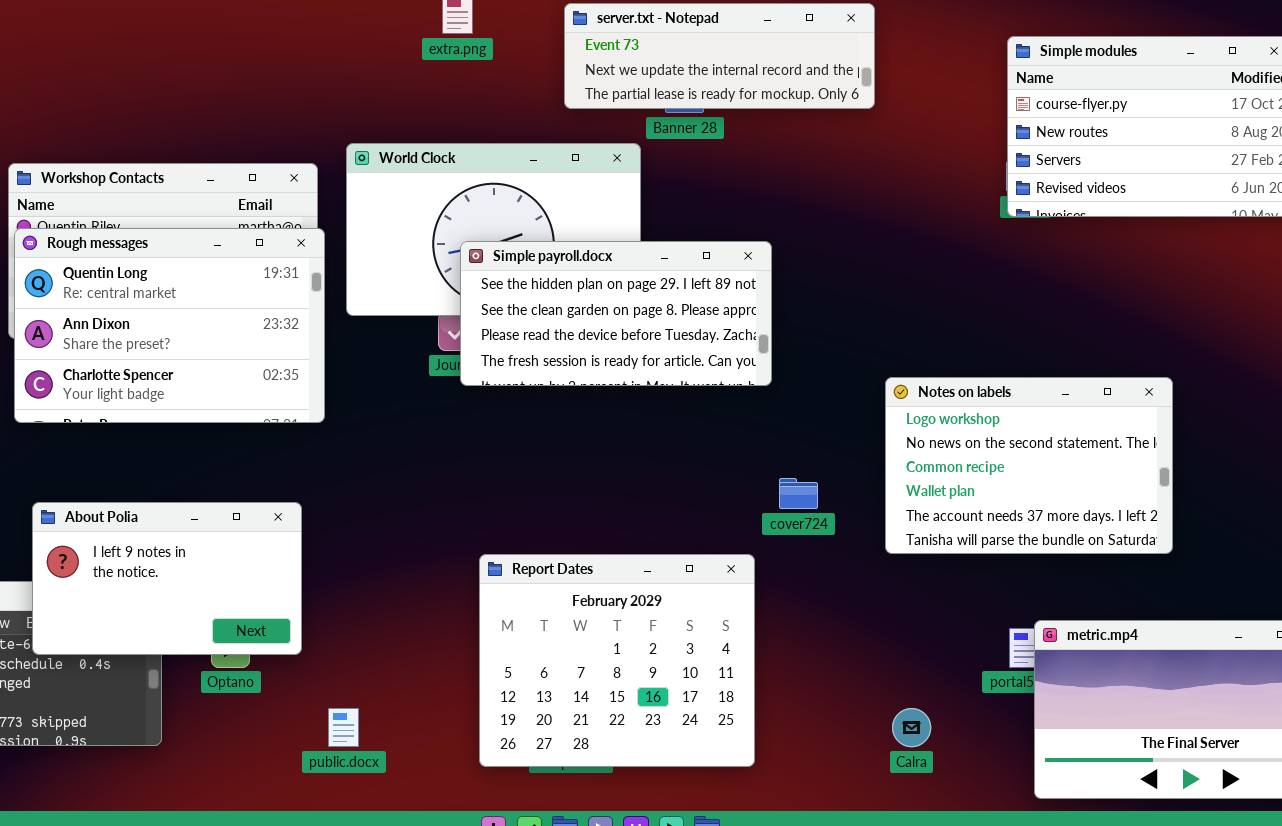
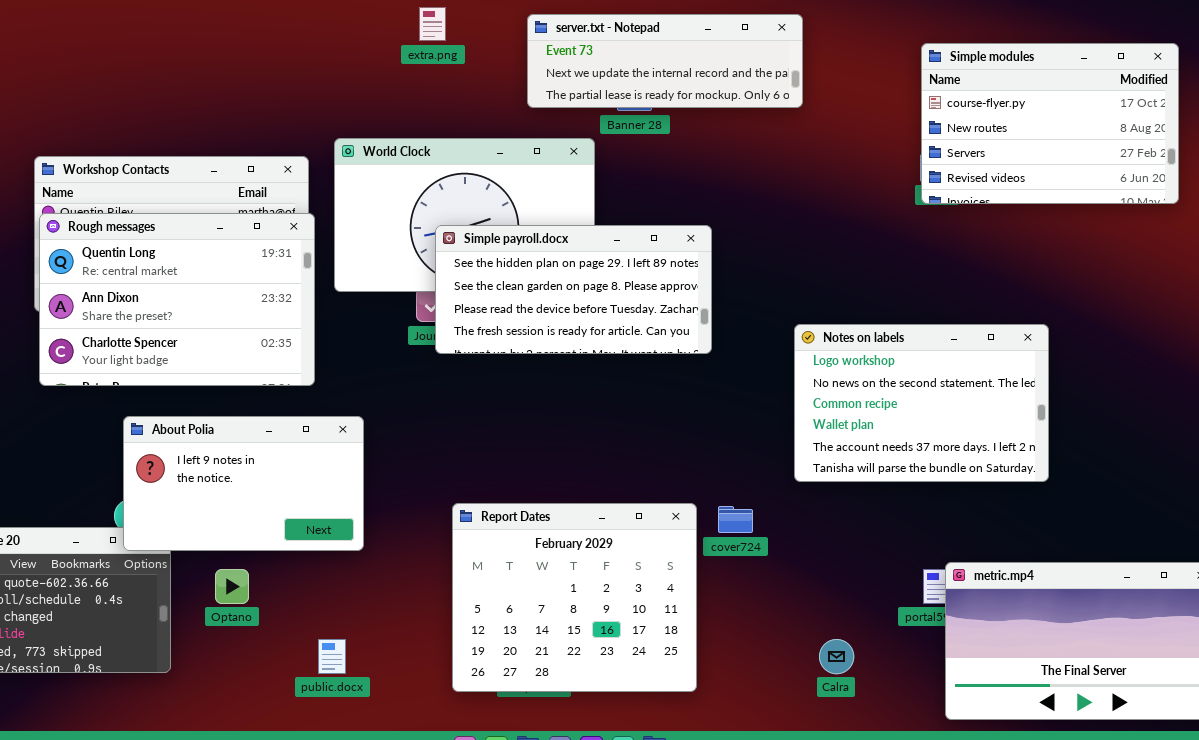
Notes on labels: [885,377,1173,554] -> [794,324,1049,482], moved
cover724: [779,478,818,509] -> [718,506,753,533], moved
About Polia: [32,502,302,655] -> [123,416,364,551], moved

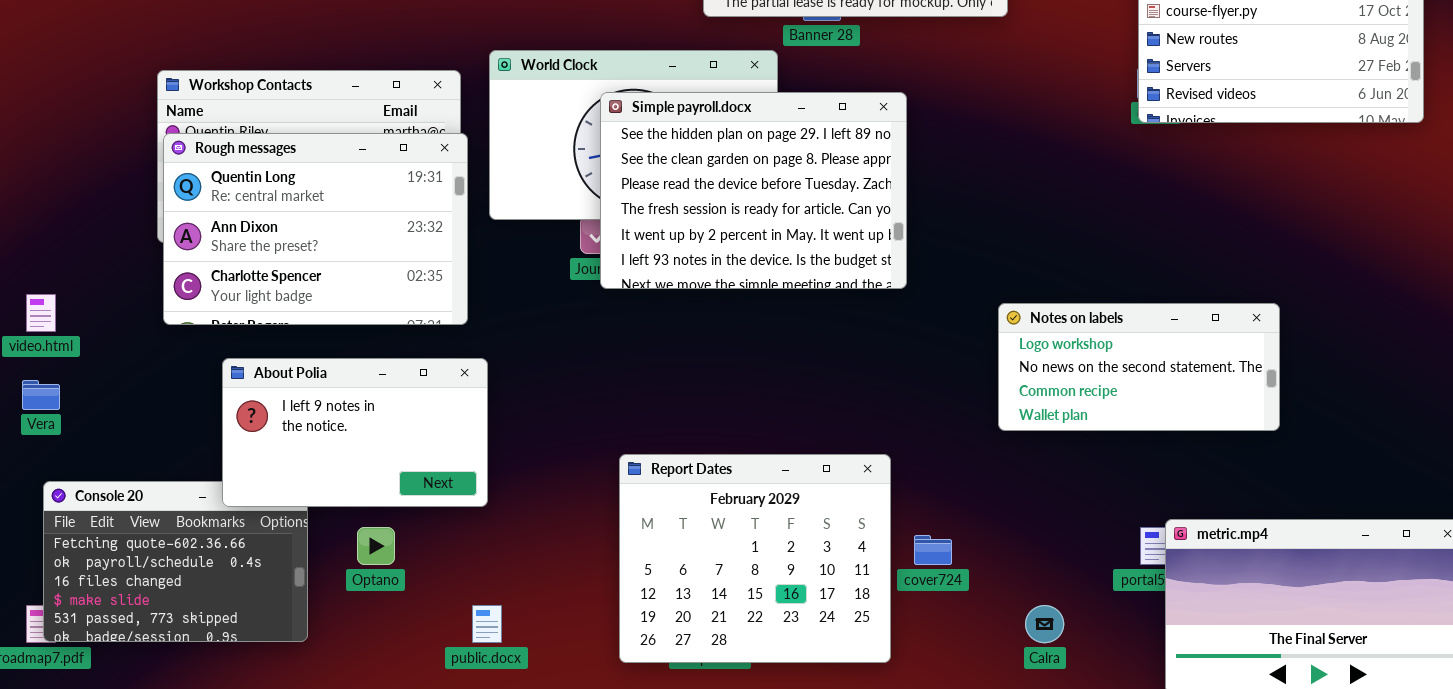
Simple payroll.docx: [435,225,712,354] -> [600,92,907,289], resized
Notes on labels: [794,324,1049,482] -> [998,303,1280,431], resized
About Polia: [123,416,364,551] -> [222,358,488,507], moved
cover724: [718,506,753,533] -> [914,535,952,565], moved

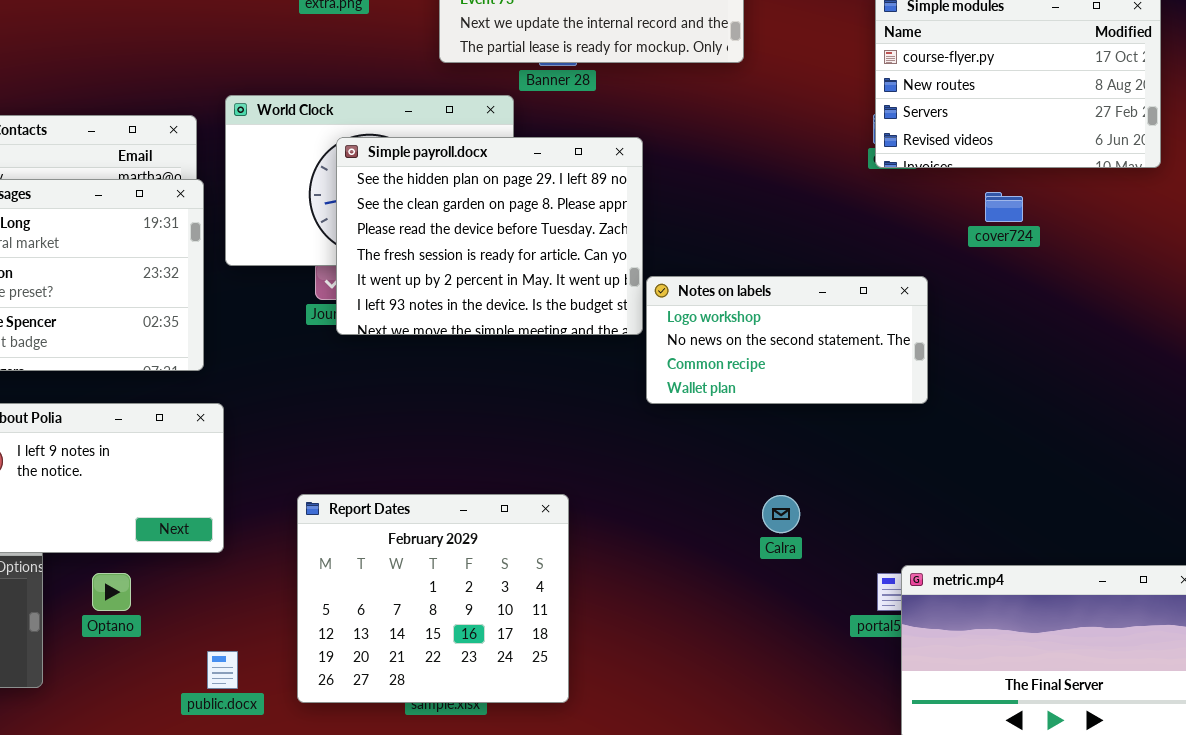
Notes on labels: [998,303,1280,431] -> [646,276,928,404], moved
Report Dates: [619,454,891,663] -> [297,494,569,703], moved
cover724: [914,535,952,565] -> [985,192,1023,222], moved
Calra: [1025,605,1064,643] -> [762,495,800,533], moved

